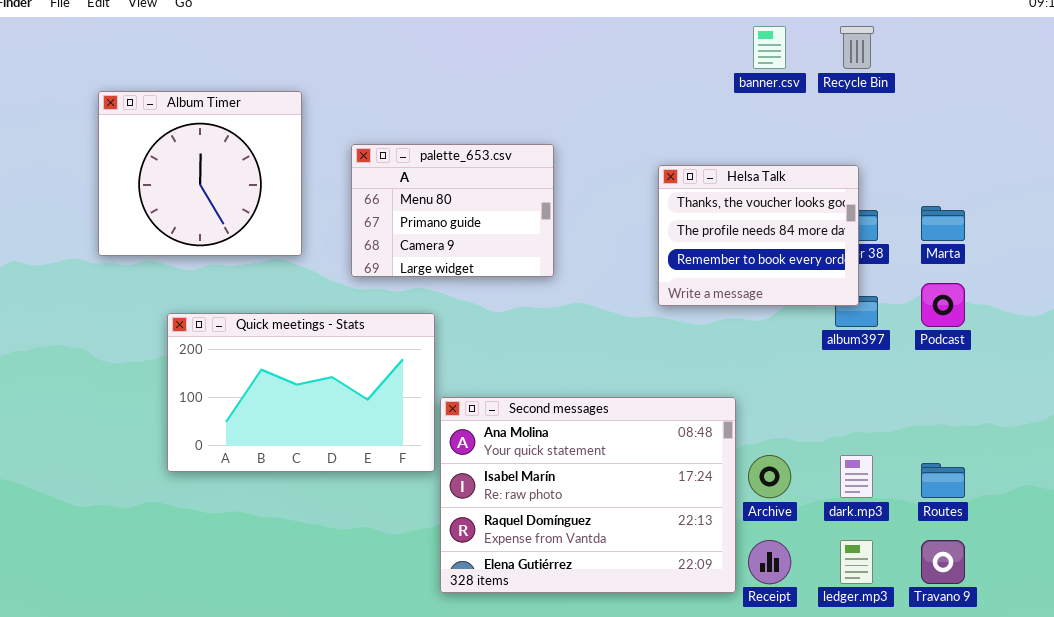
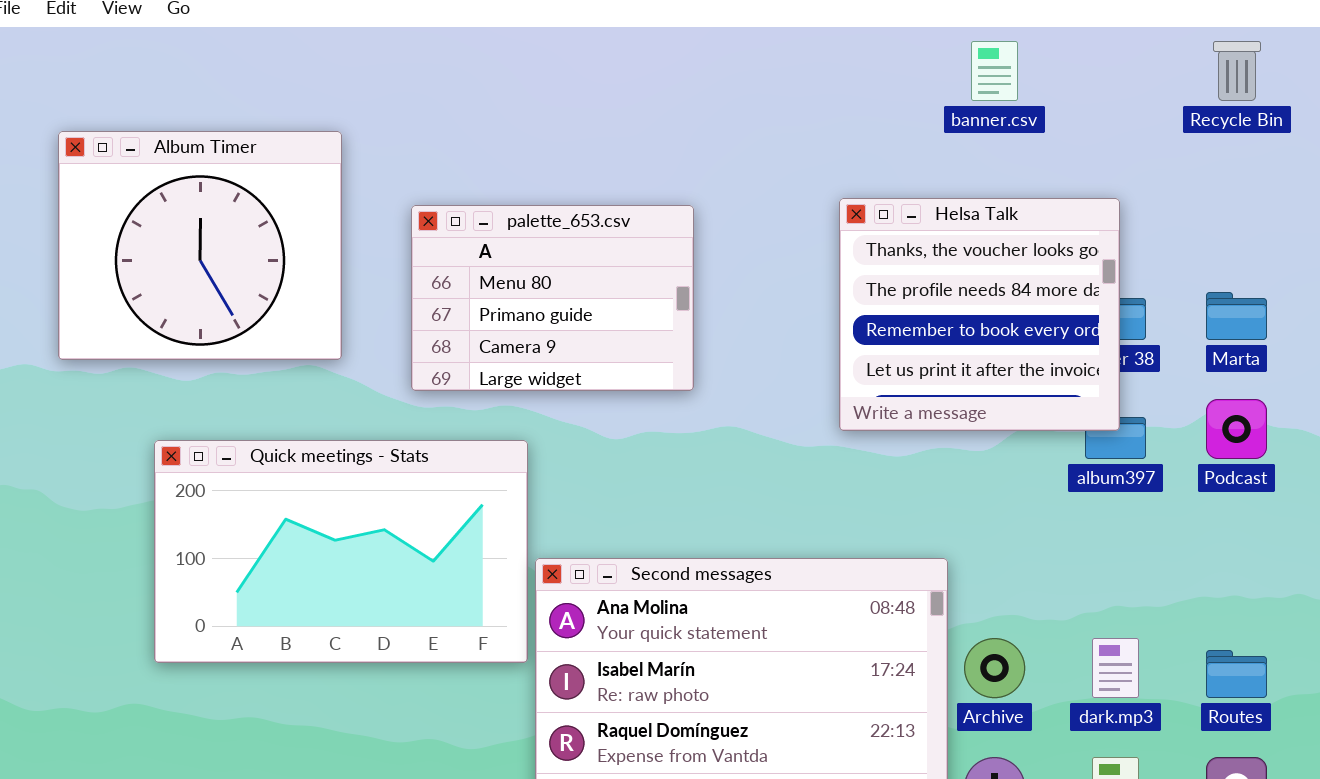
Recycle Bin: [840,26,874,69] -> [1213,41,1261,101], moved
Helsa Talk: [658,165,859,306] -> [839,198,1120,431], resized

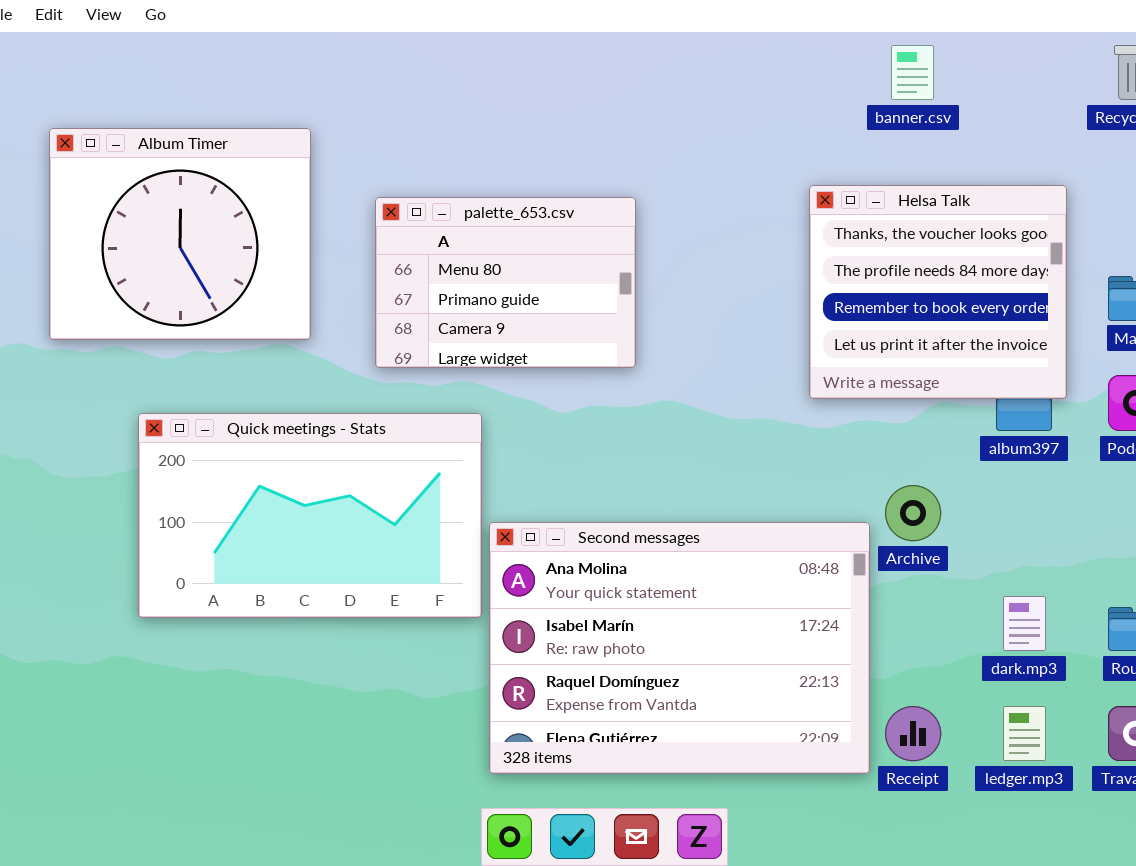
Helsa Talk: [839,198,1120,431] -> [809,185,1067,399], moved
Archive: [964,638,1025,698] -> [885,485,941,541], moved

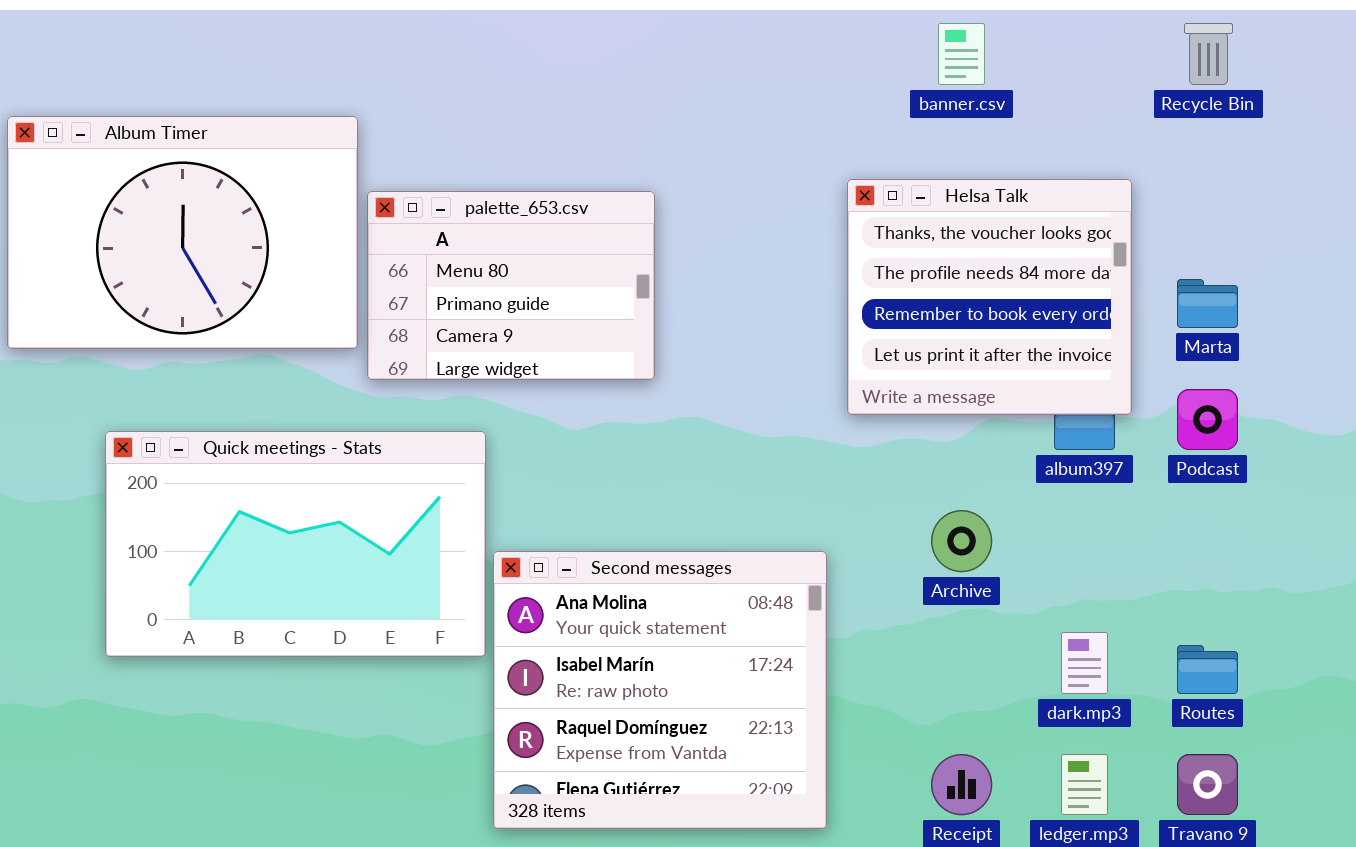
Album Timer: [49,128,311,340] -> [7,116,358,349], resized
Second messages: [489,522,870,774] -> [493,551,827,829], resized

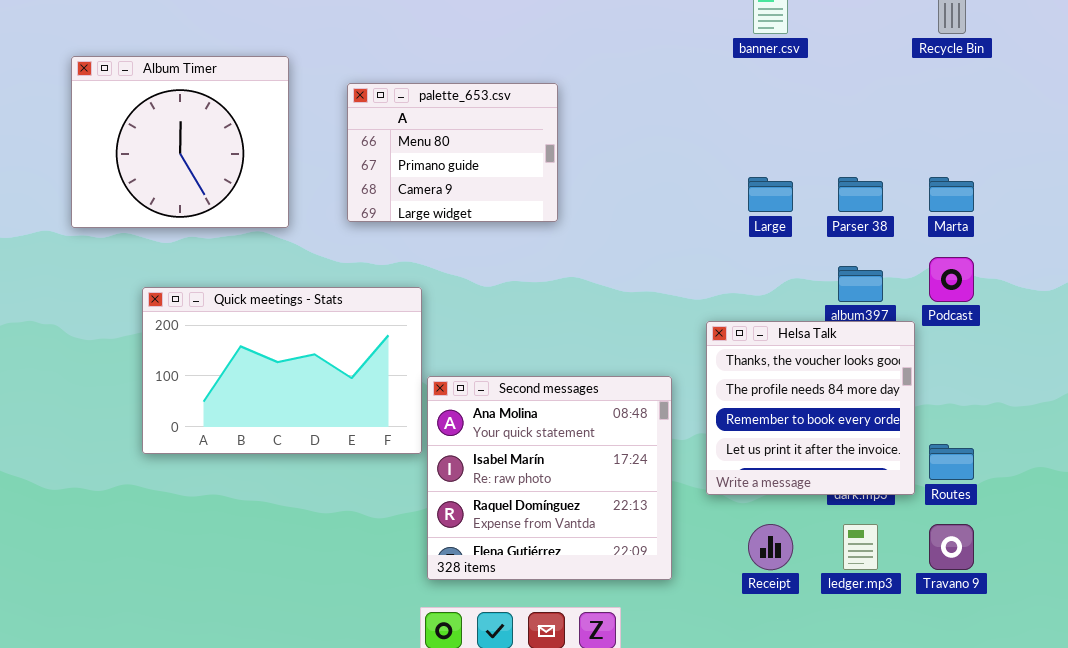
Album Timer: [7,116,358,349] -> [71,56,289,228], resized
Helsa Talk: [847,179,1132,415] -> [706,321,915,495], moved
palette_653.csv: [367,191,655,380] -> [347,83,558,222], moved

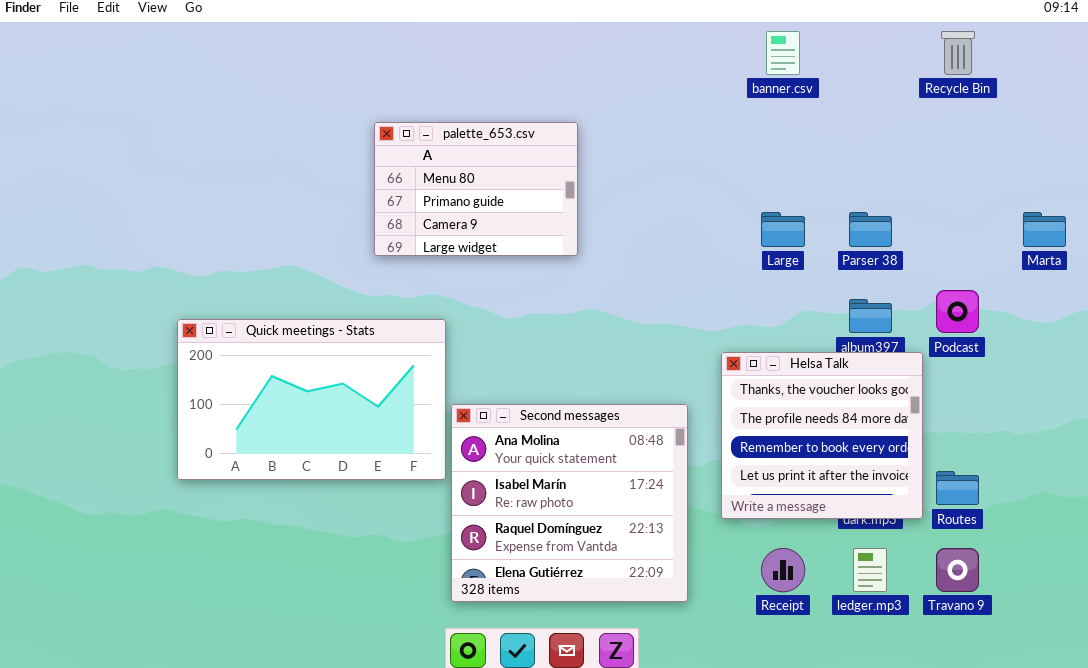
Album Timer: [71,56,289,228] -> none, closed
Marta: [929,177,974,212] -> [1023,212,1066,247], moved

